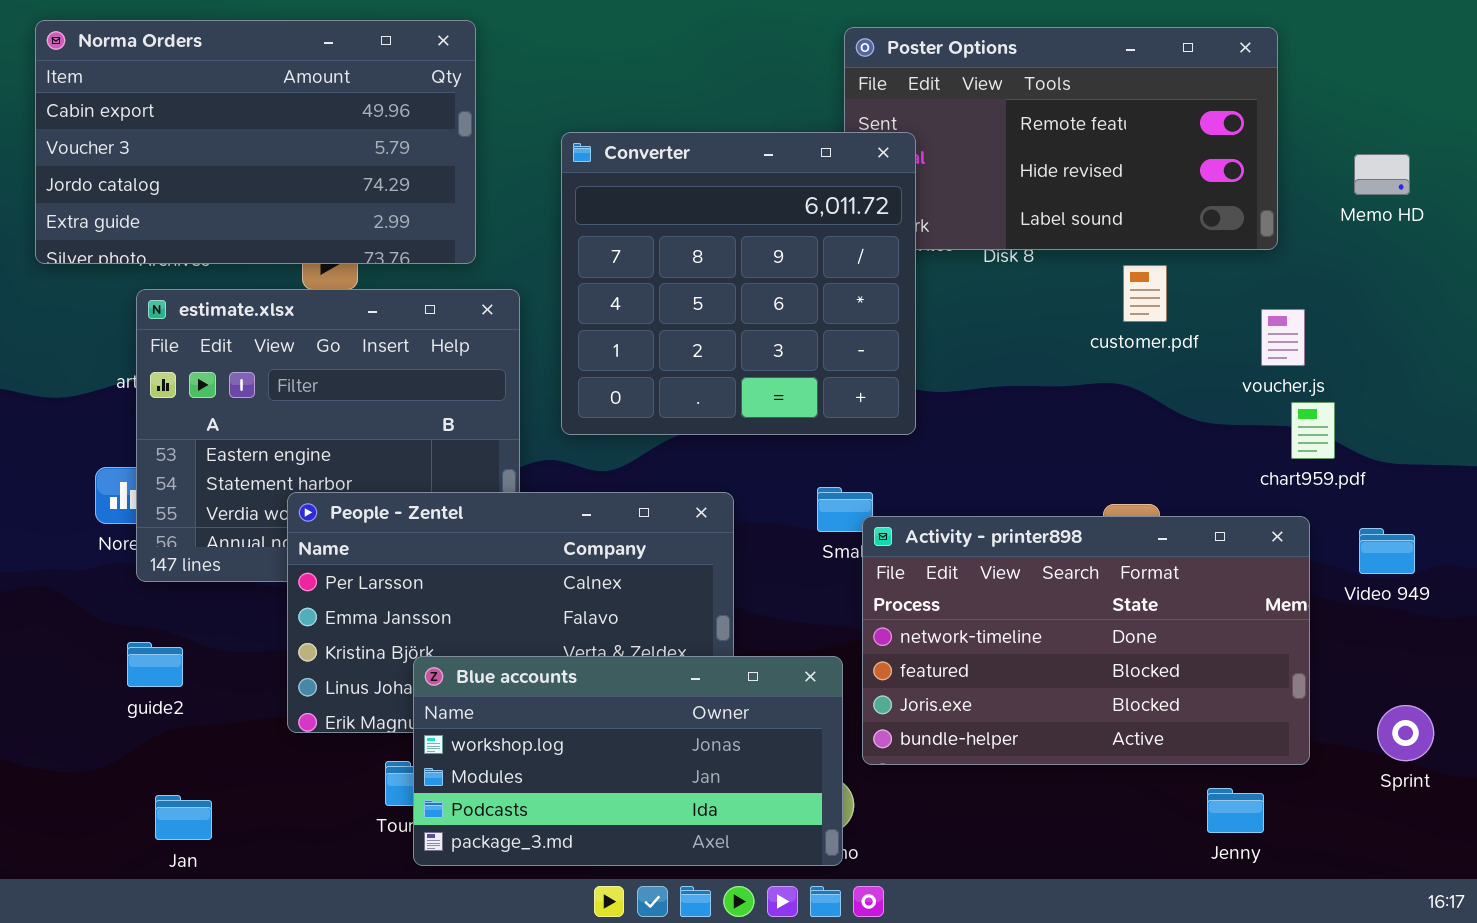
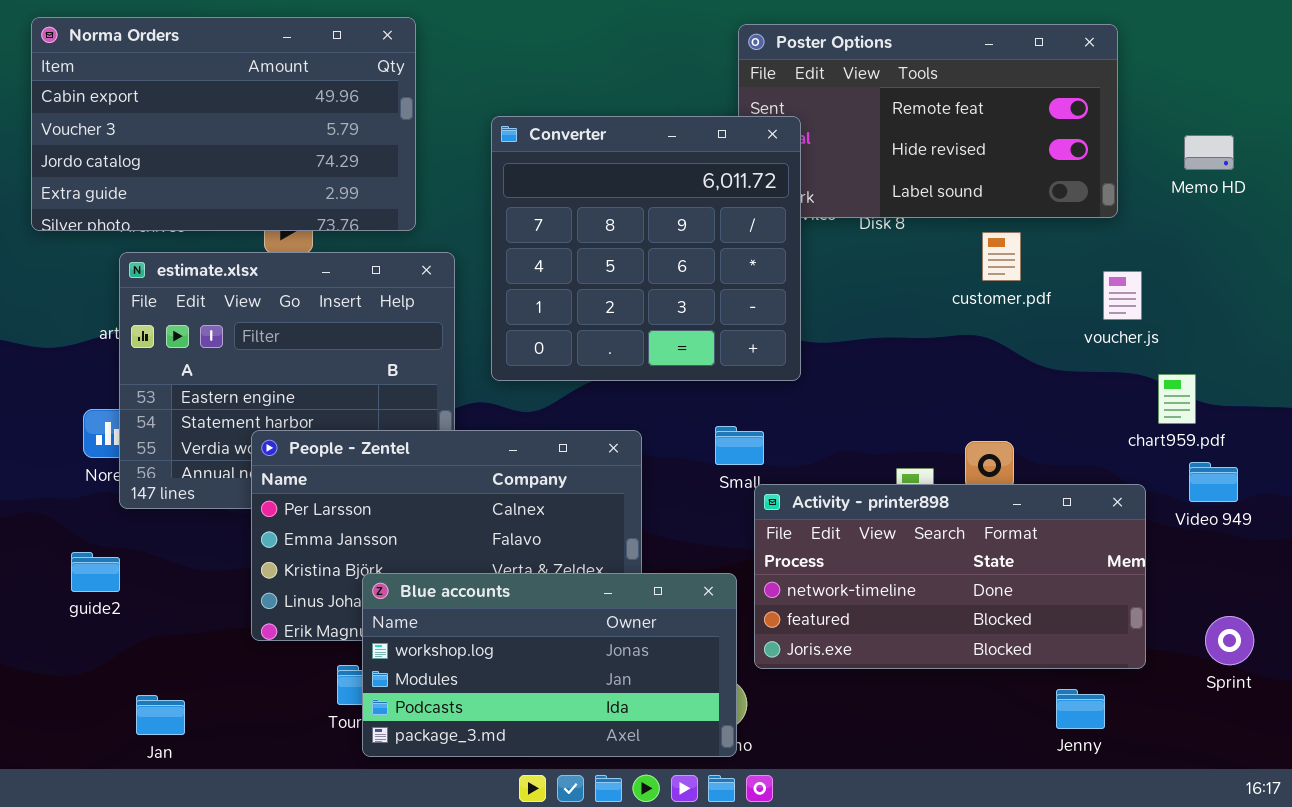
chart959.pdf: [1291,402,1335,459] -> [1158,374,1196,424], moved
Activity - printer898: [862,516,1310,765] -> [754,484,1146,669], resized
guide2: [127,642,183,687] -> [71,552,120,592], moved

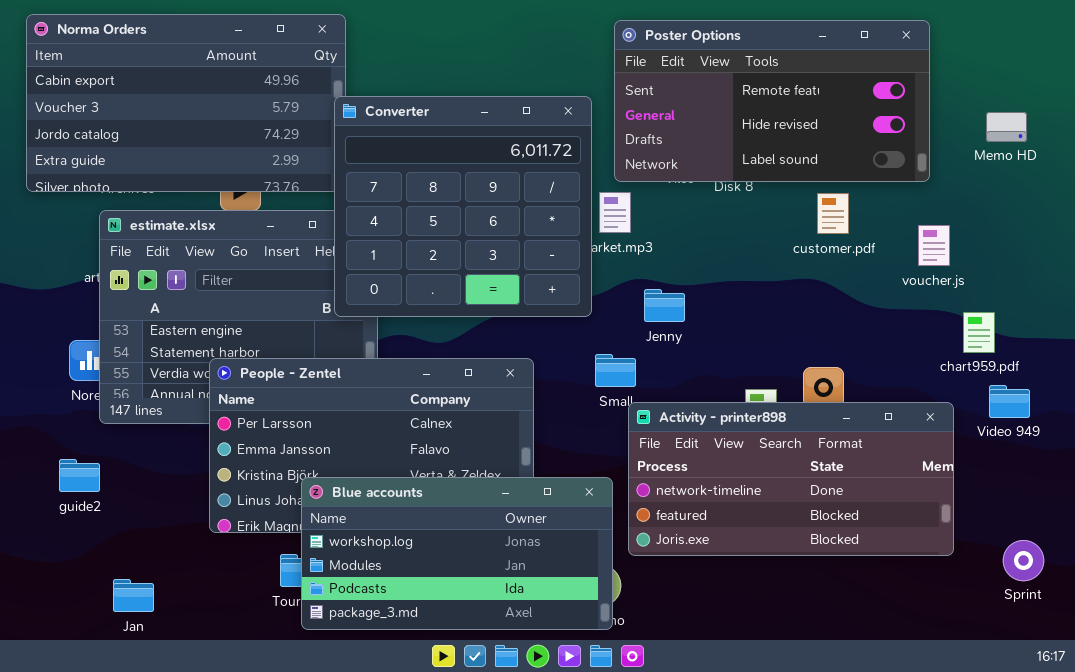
Converter: [491,116,801,381] -> [334,96,592,317], moved
Sprint: [1205,616,1254,665] -> [1003,540,1044,581], moved
Jenny: [1056,689,1105,729] -> [644,289,685,322], moved

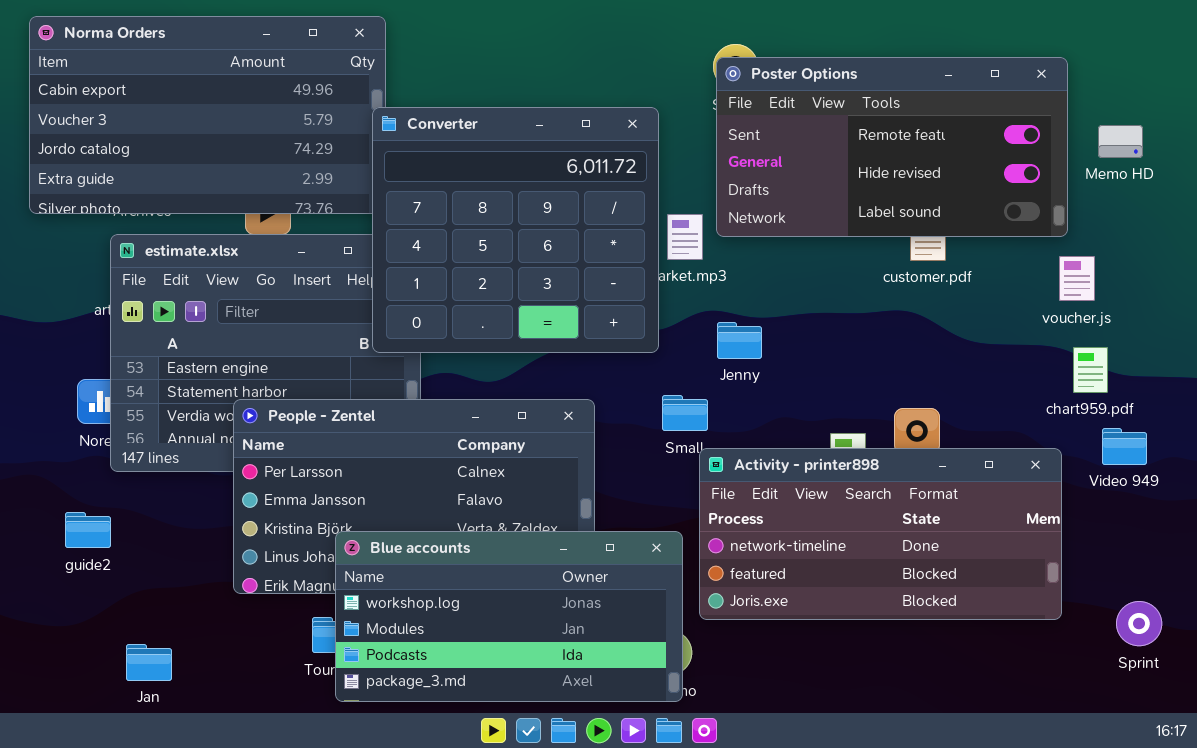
Poster Options: [614,20,930,182] -> [716,57,1068,237], moved
voucher.js: [918,225,950,266] -> [1059,256,1095,301], moved

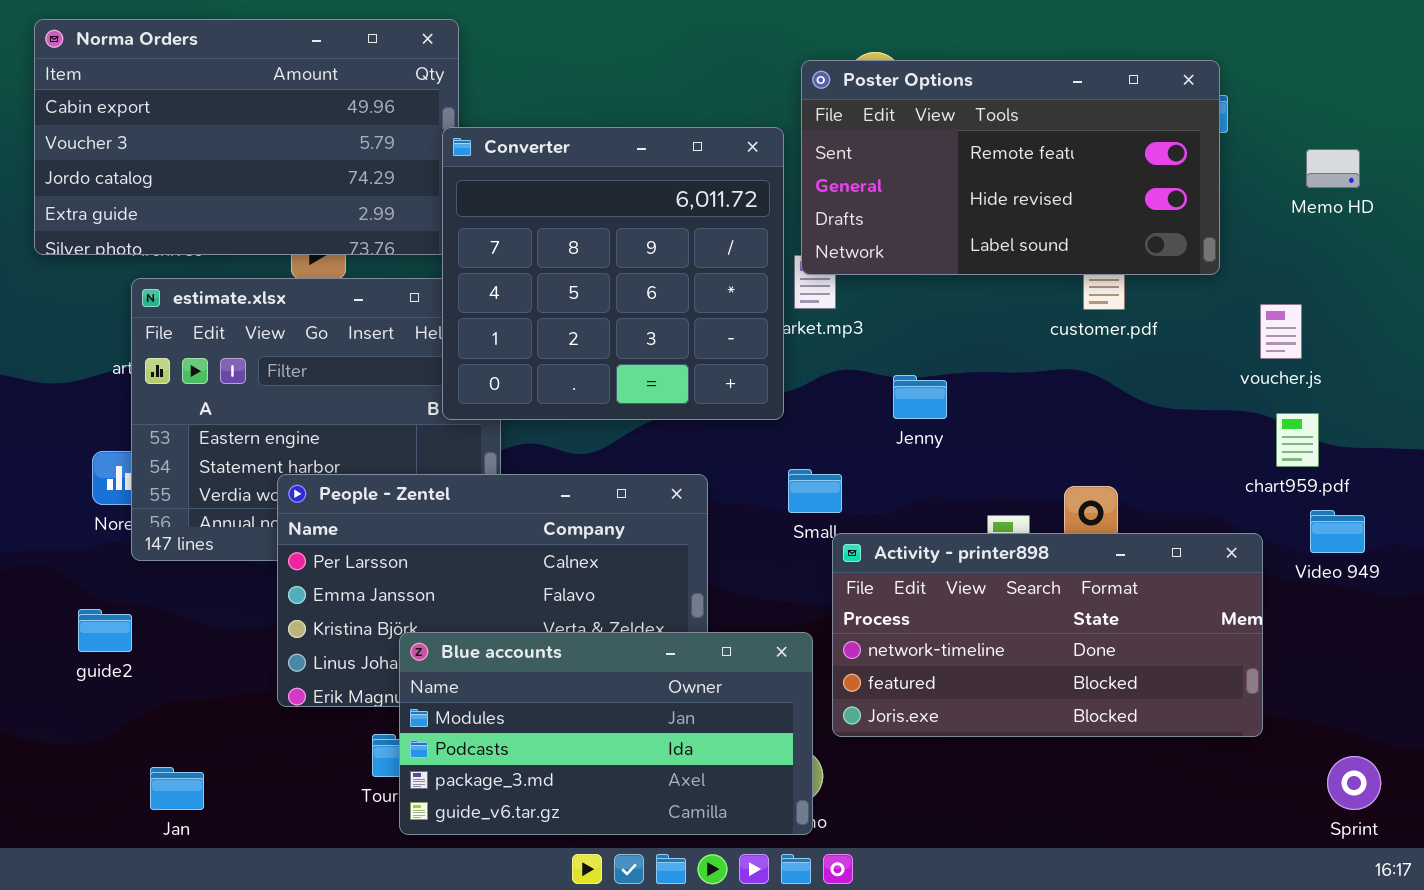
Poster Options: [716,57,1068,237] -> [801,60,1220,275], moved
Jenny: [717,322,762,359] -> [893,375,947,419], moved
Blue accounts: [335,531,683,702] -> [399,632,813,835], scrolled down 1 row
Sprint: [1116,601,1162,646] -> [1327,756,1381,810], moved

